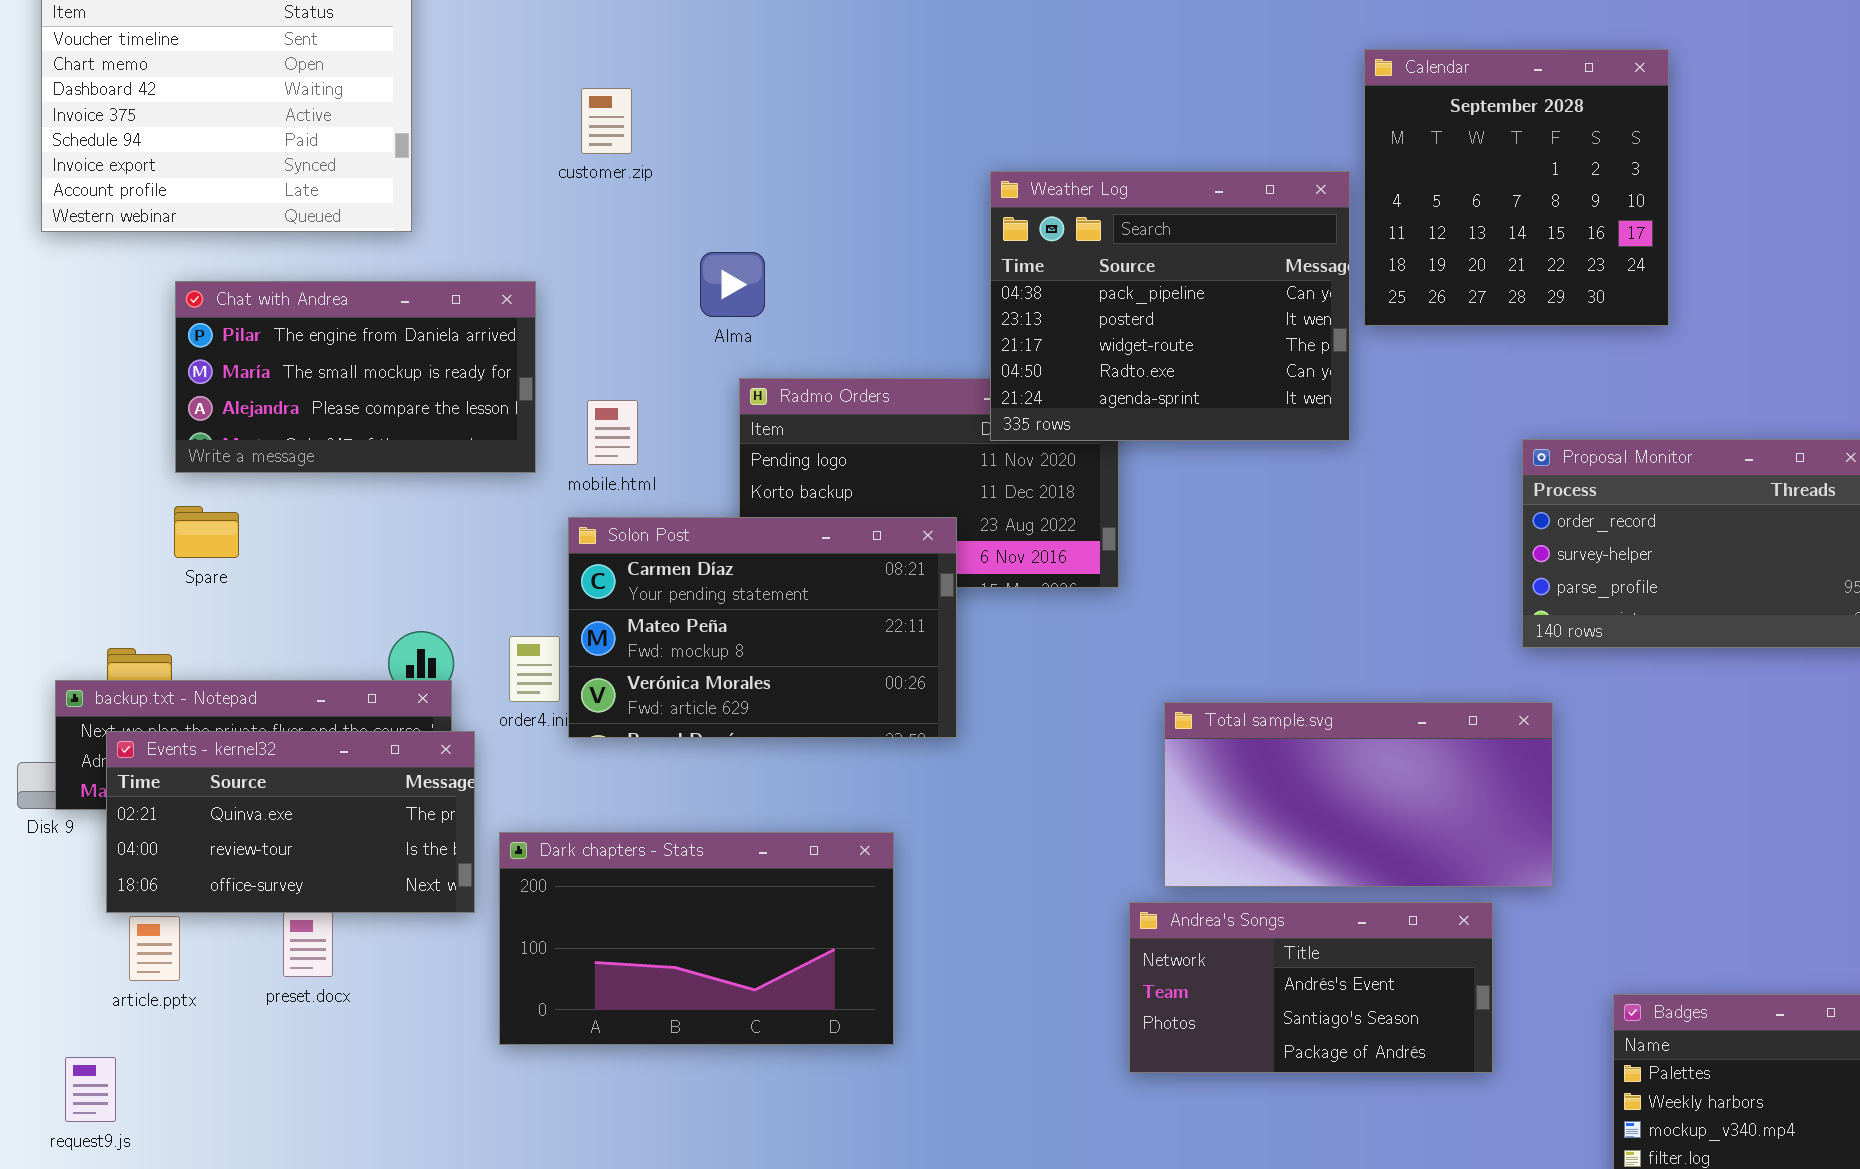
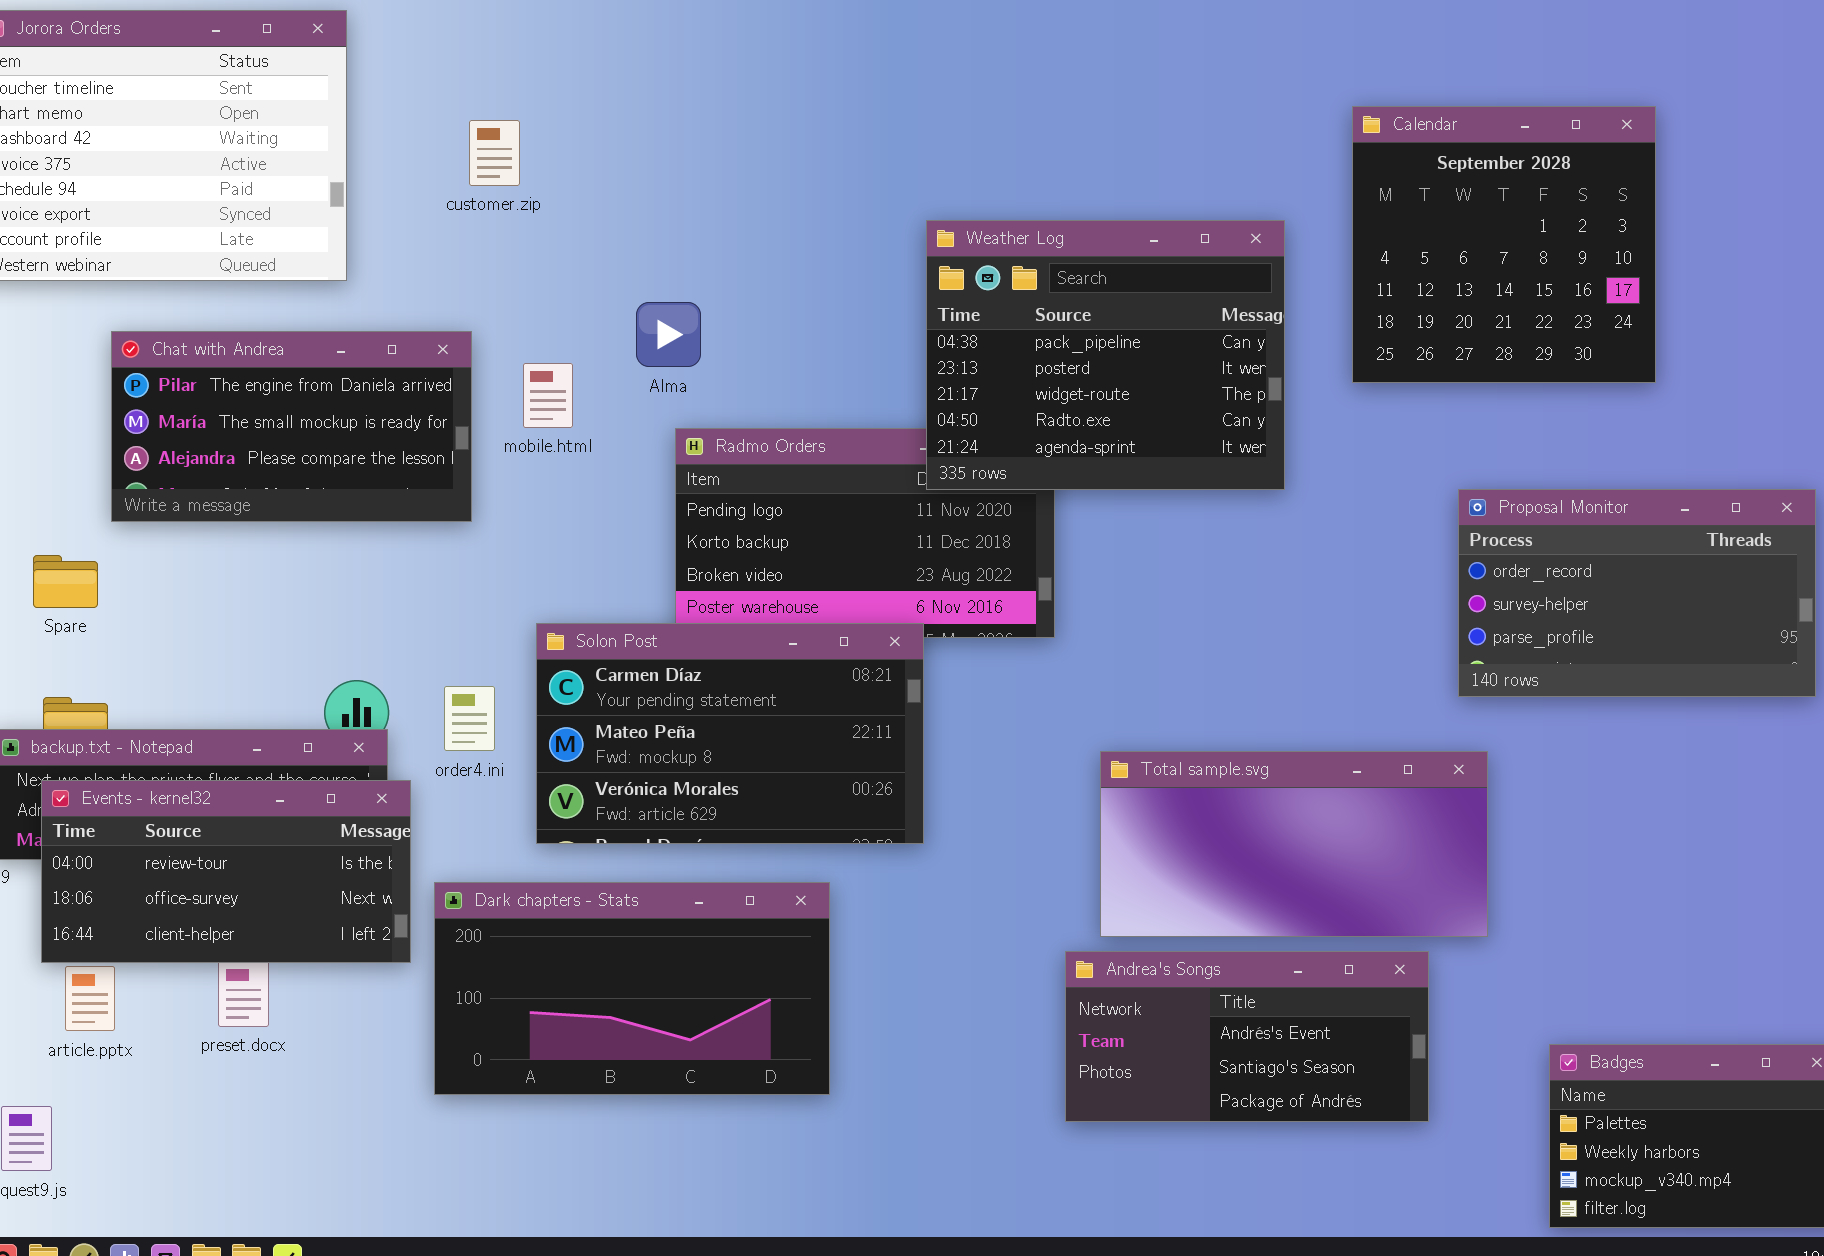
Calendar: [1364,49,1669,326] -> [1352,106,1656,383], moved
customer.zip: [581,88,632,154] -> [469,120,520,186], moved
mobile.html: [587,400,638,465] -> [523,363,573,428], moved
Spare: [174,506,239,558] -> [33,555,98,608], moved
Solon Post: [568,517,957,738] -> [536,623,924,844], moved
Events - kernel32: [106,731,475,913] -> [41,780,411,963], scrolled down 1 row

